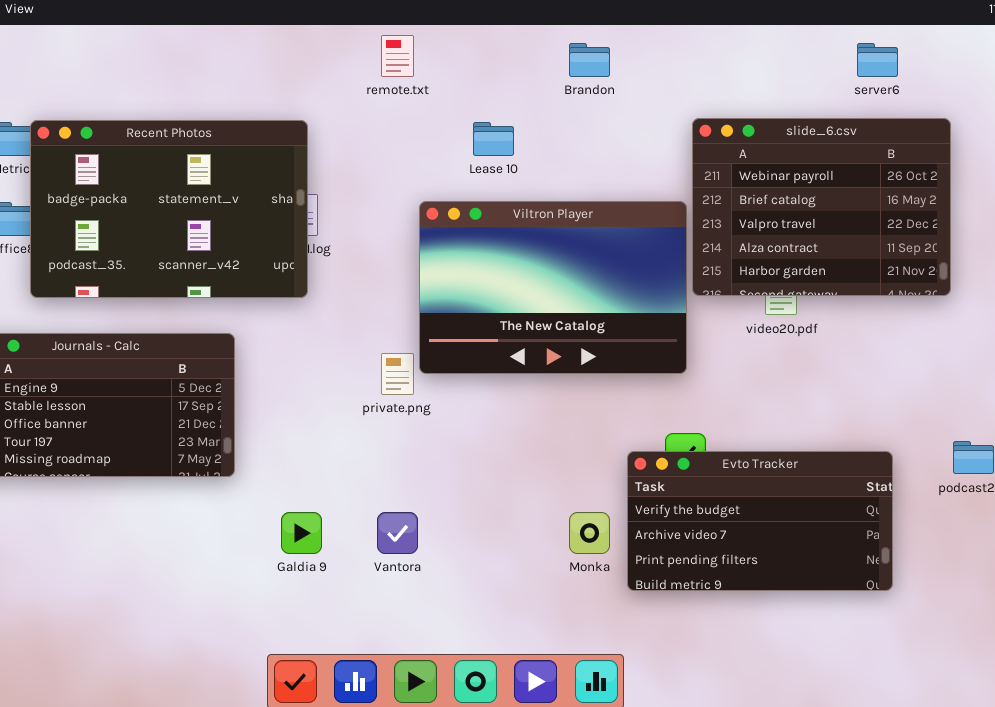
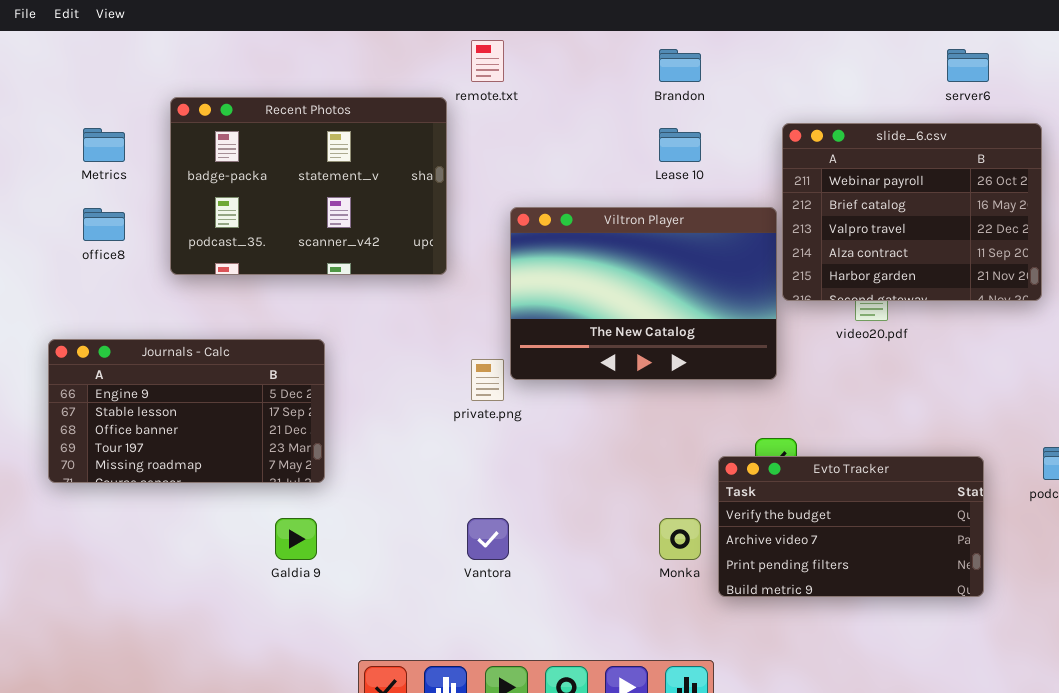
Recent Photos: [30,120,308,298] -> [170,97,447,275], moved
Lease 10: [473,122,514,156] -> [659,128,701,162], moved
Galdia 9: [281,512,322,554] -> [275,518,317,560], moved

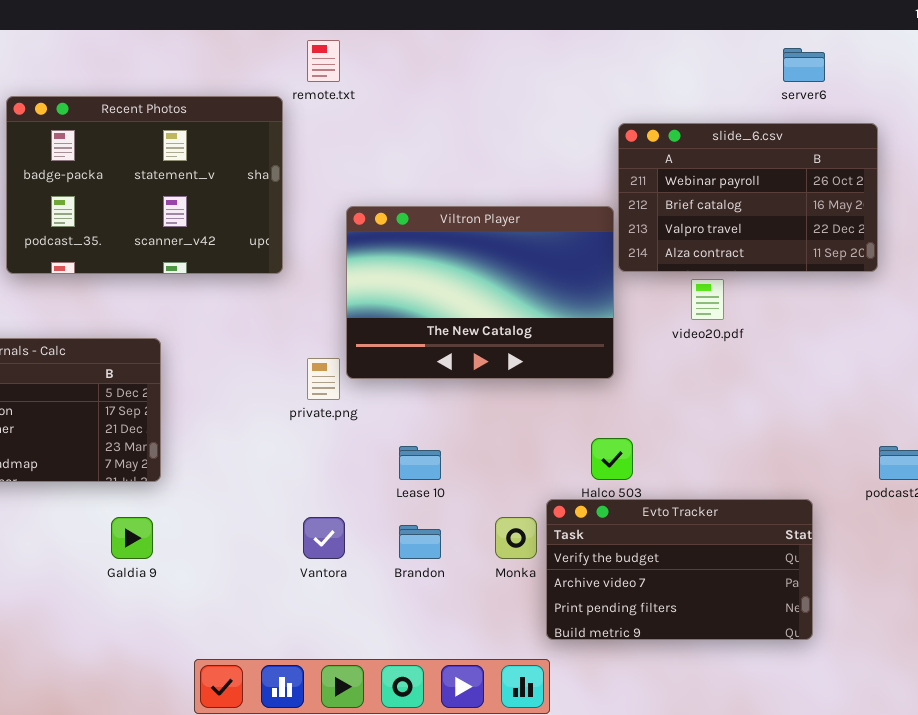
Brandon: [659,49,701,82] -> [399,525,441,559], moved
slide_6.csv: [782,123,1042,301] -> [618,123,878,272], resized
Lease 10: [659,128,701,162] -> [399,446,441,480], moved
Evto Tracker: [718,456,984,597] -> [546,499,813,640], moved

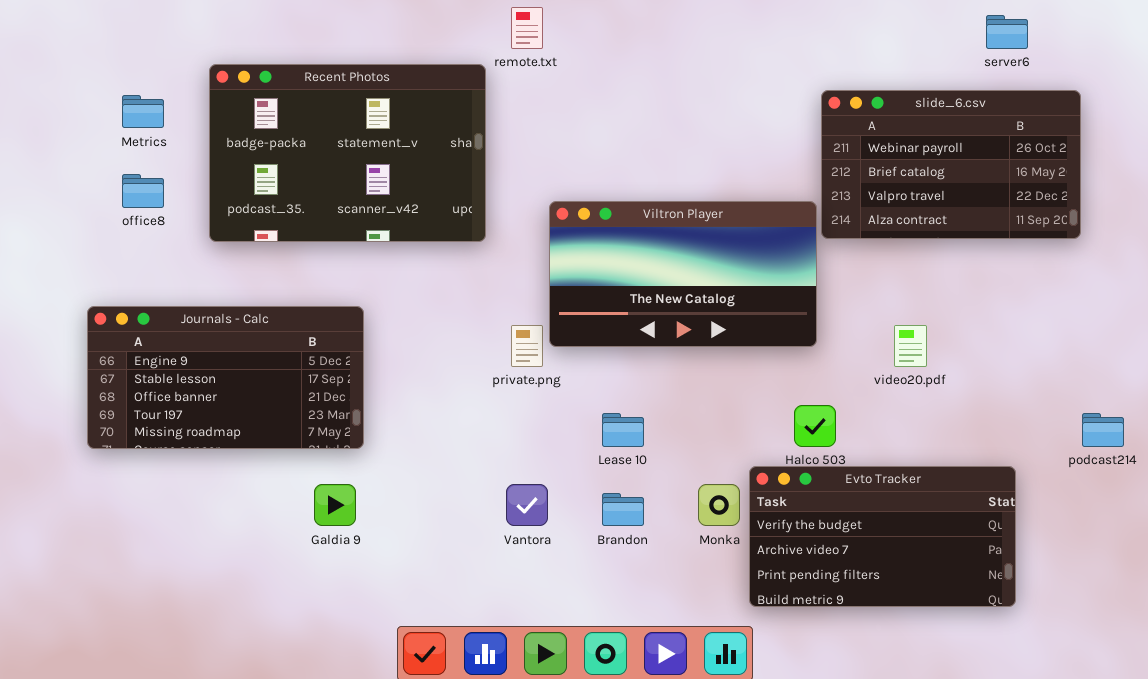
Viltron Player: [346,206,614,379] -> [549,201,817,347], resized
video20.pdf: [691,279,724,320] -> [894,325,927,367], moved

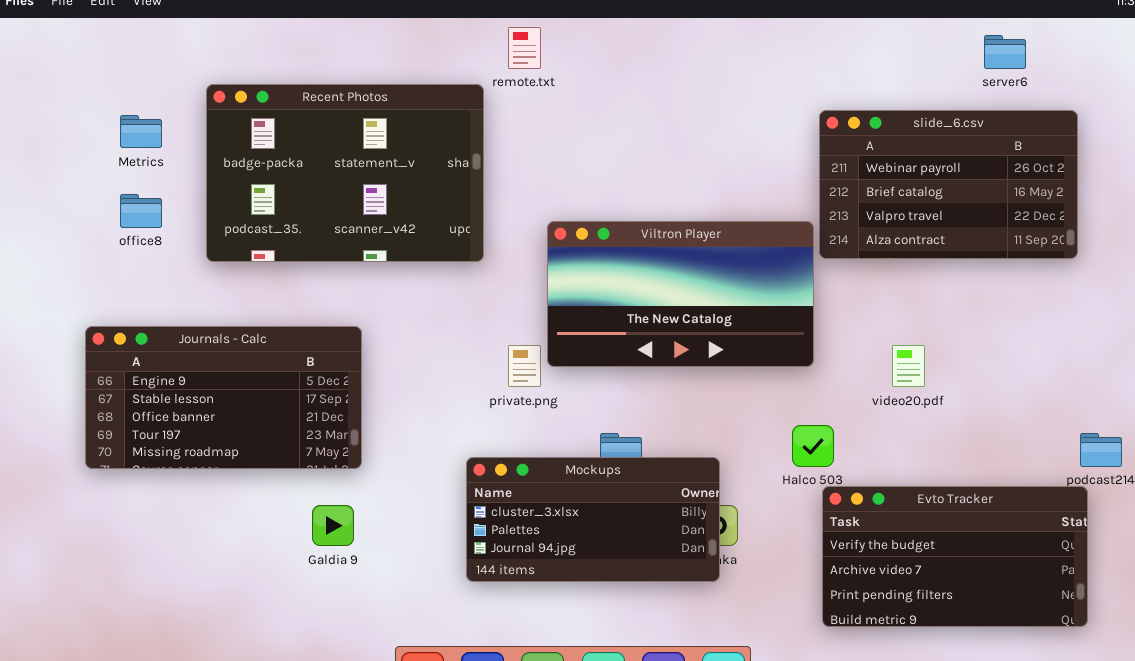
Mockups: none -> [466,457,720,582], opened
Evto Tracker: [749,466,1016,607] -> [822,486,1088,627], moved

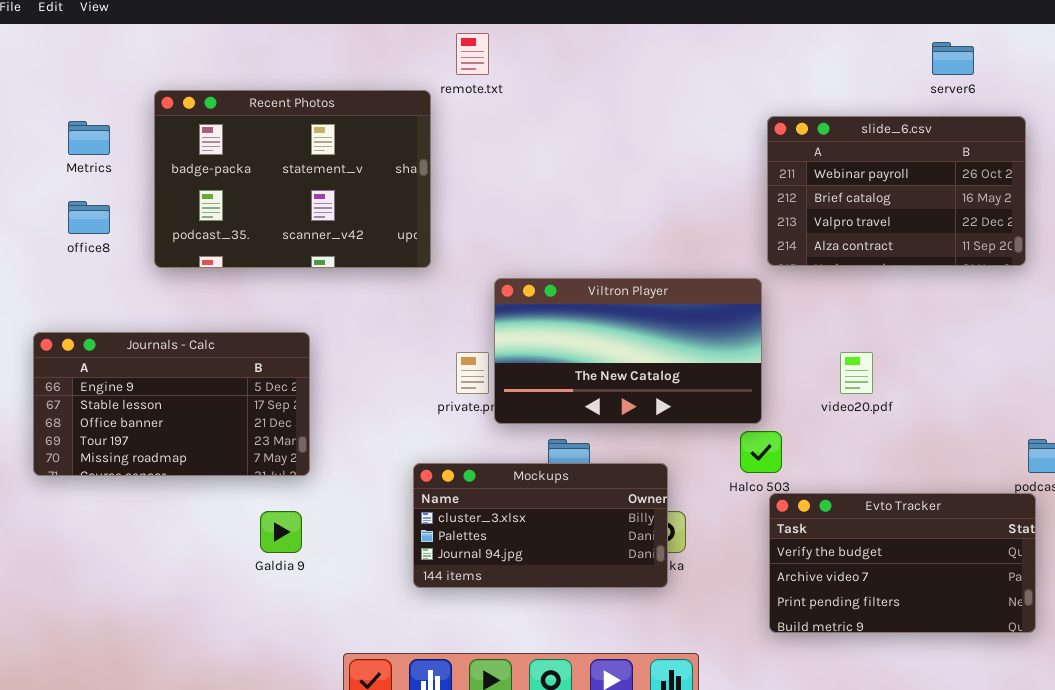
Viltron Player: [547,221,814,367] -> [494,278,762,424], moved

